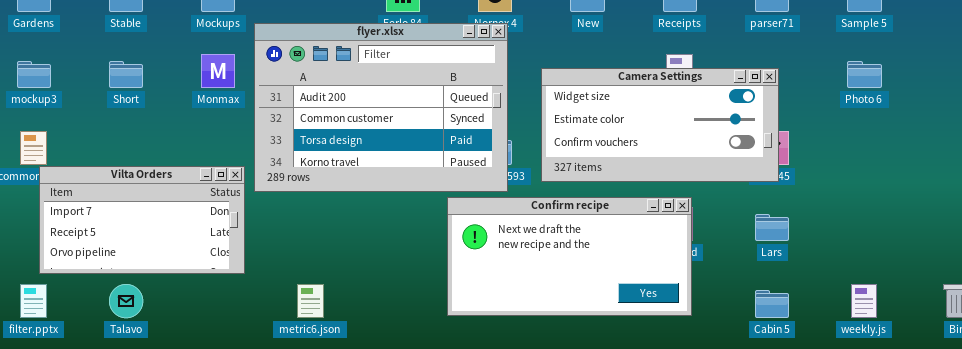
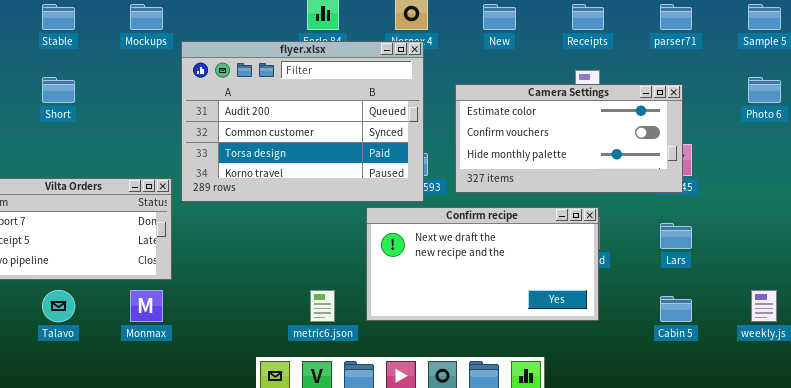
Monmax: [201,54,235,88] -> [130,290,163,322], moved
Camera Settings: [541,68,779,182] -> [455,84,683,193], scrolled down 1 row
metric6.json: [297,284,324,318] -> [310,290,335,322], moved

